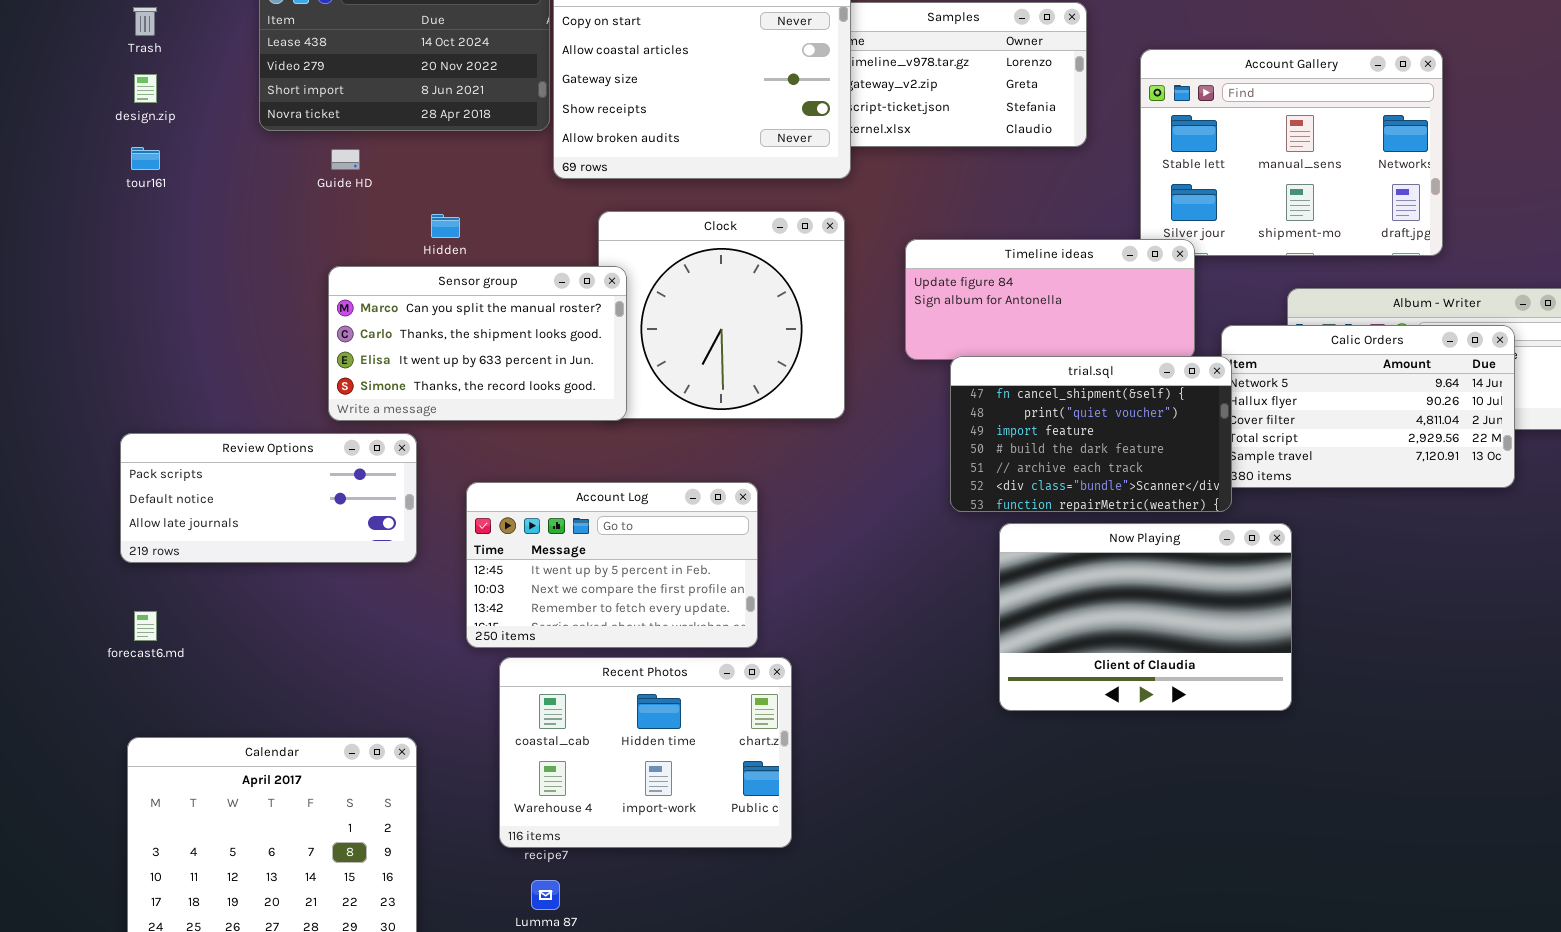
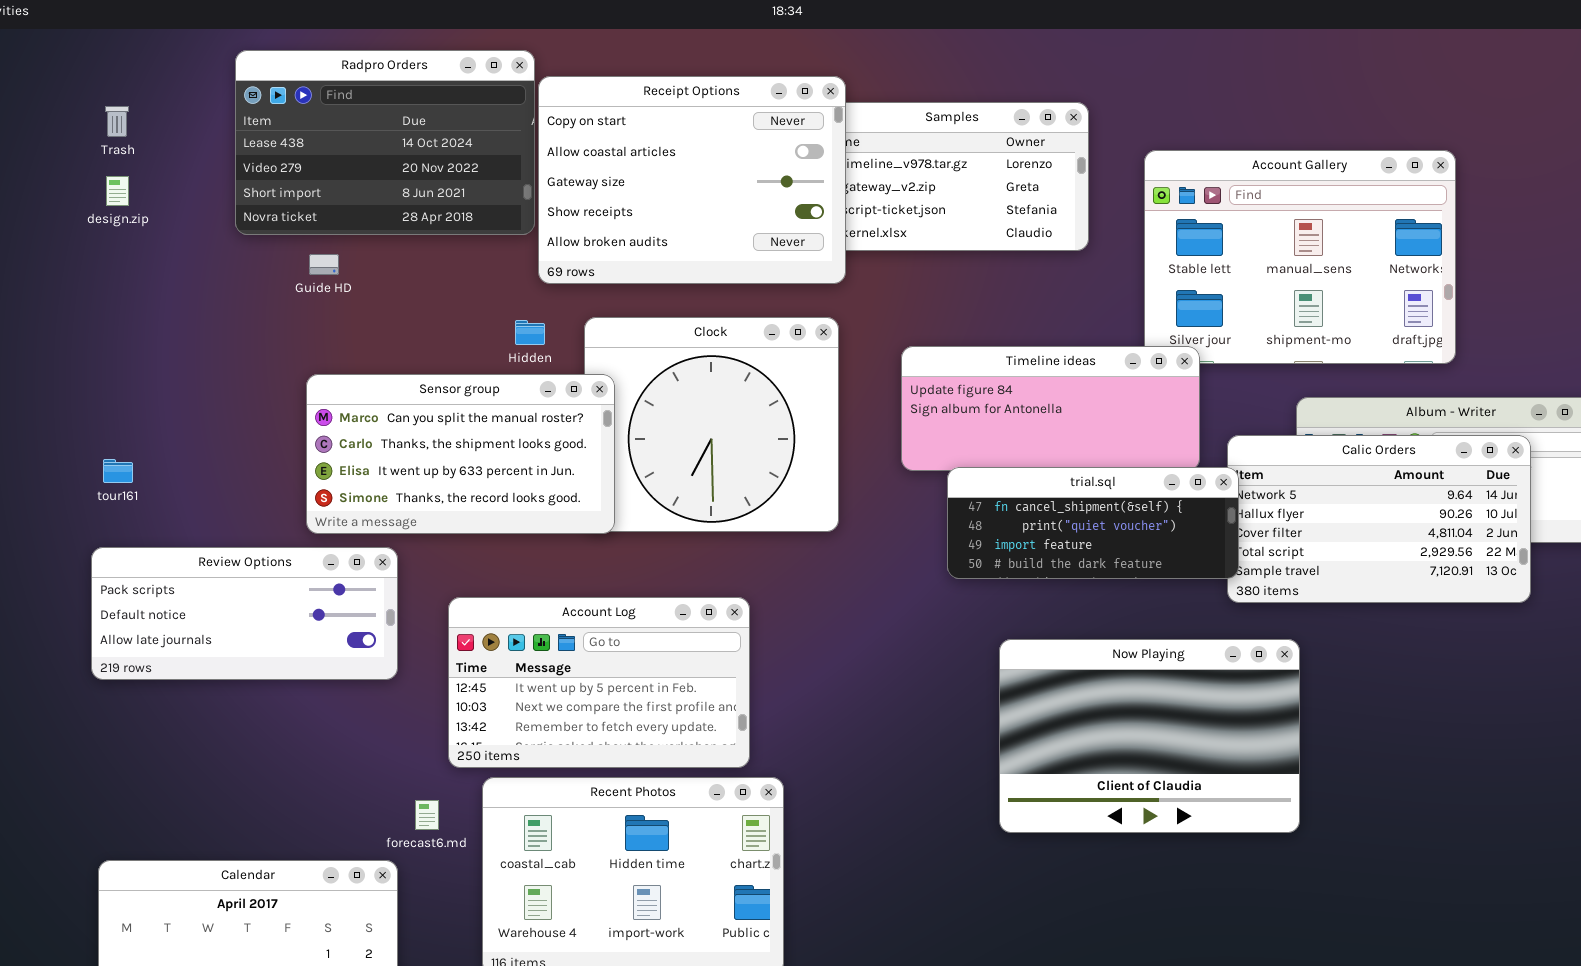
tour161: [131,147,160,170] -> [103,459,133,483], moved
Hidden: [431,214,460,238] -> [515,320,545,345], moved
trial.sql: [950,356,1232,512] -> [947,467,1239,579], resized
forecast6.md: [134,611,157,641] -> [415,800,439,830], moved

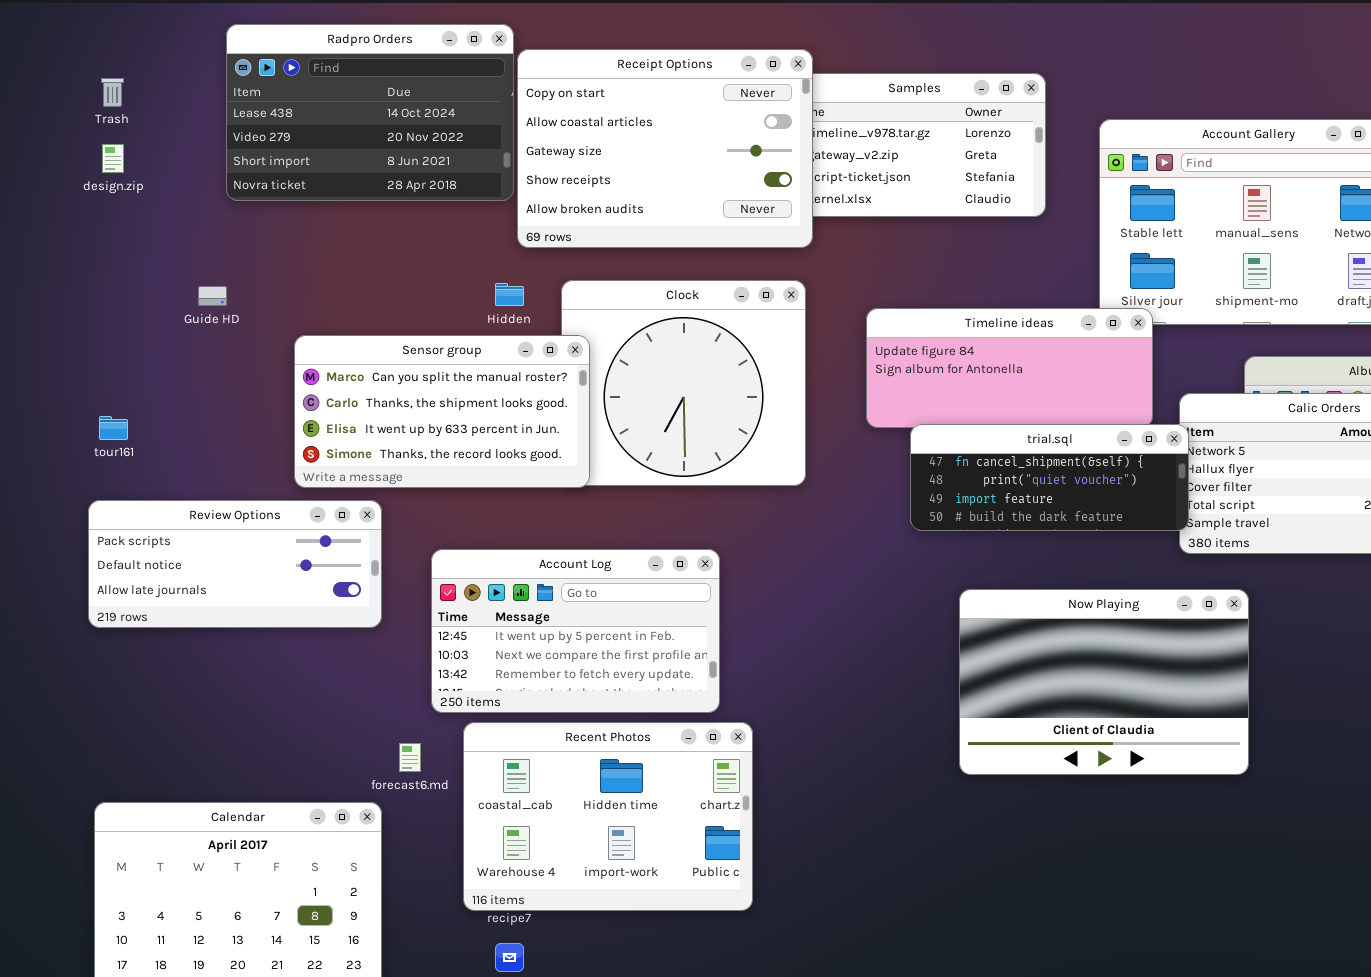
Guide HD: [309,254,339,275] -> [198,286,227,306], moved

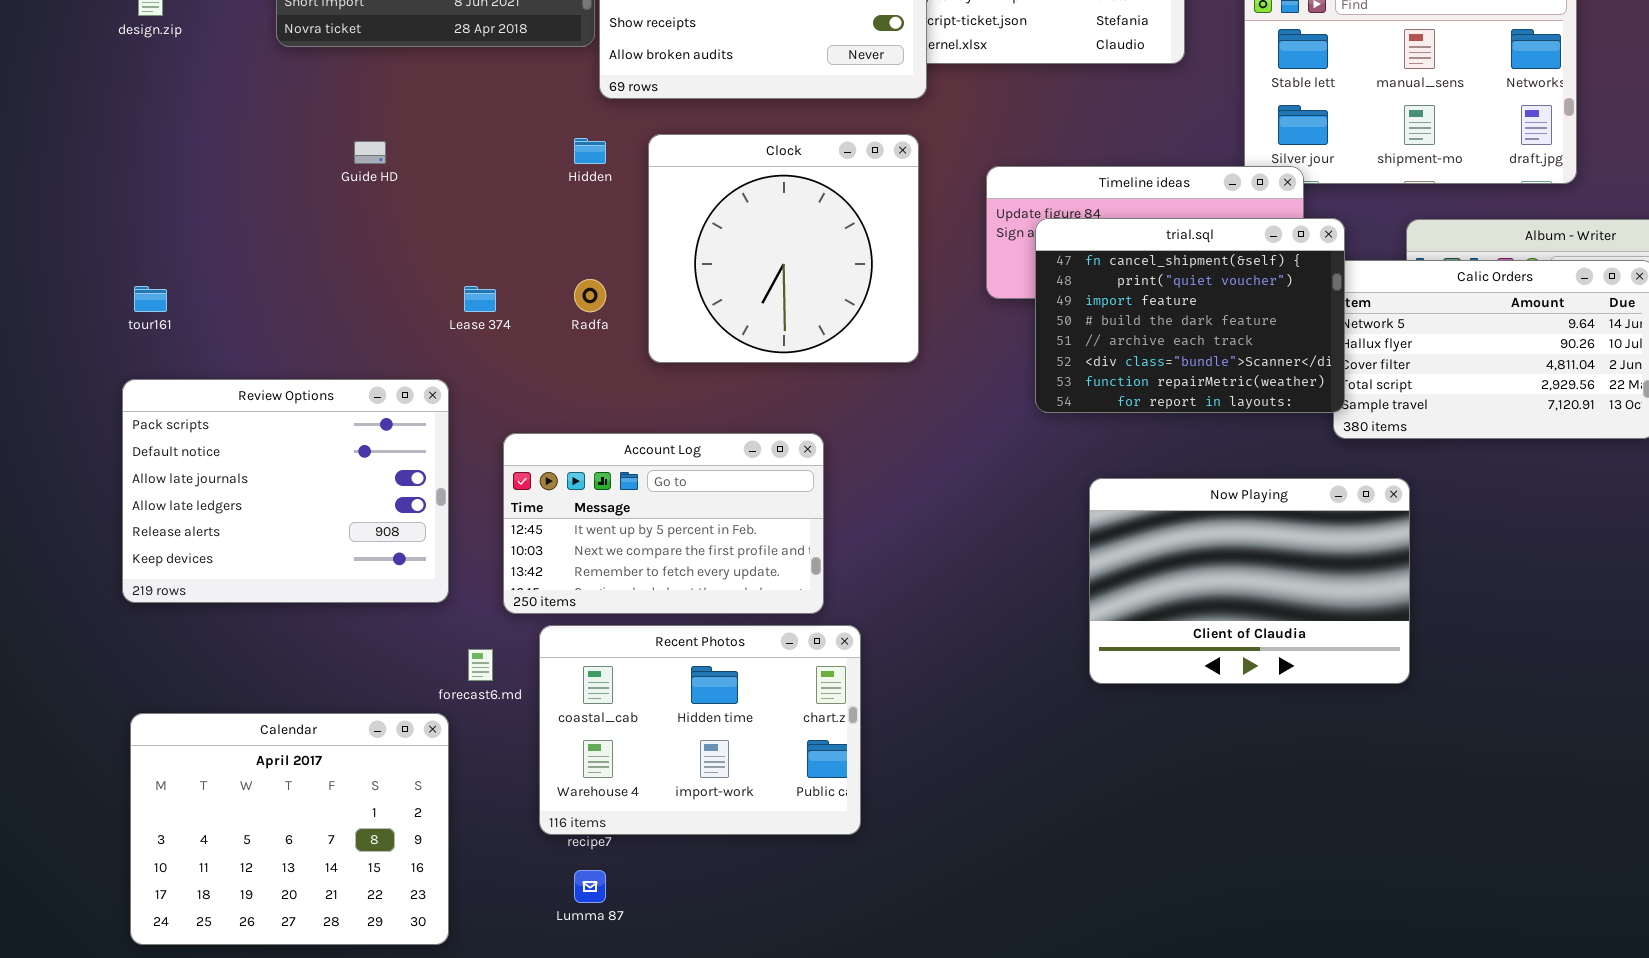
Guide HD: [198,286,227,306] -> [354,141,386,164], moved
Sensor group: [294,335,590,488] -> none, closed
trial.sql: [910,424,1189,531] -> [1035,218,1345,413], resized
Review Options: [88,500,382,628] -> [122,379,449,603], resized

